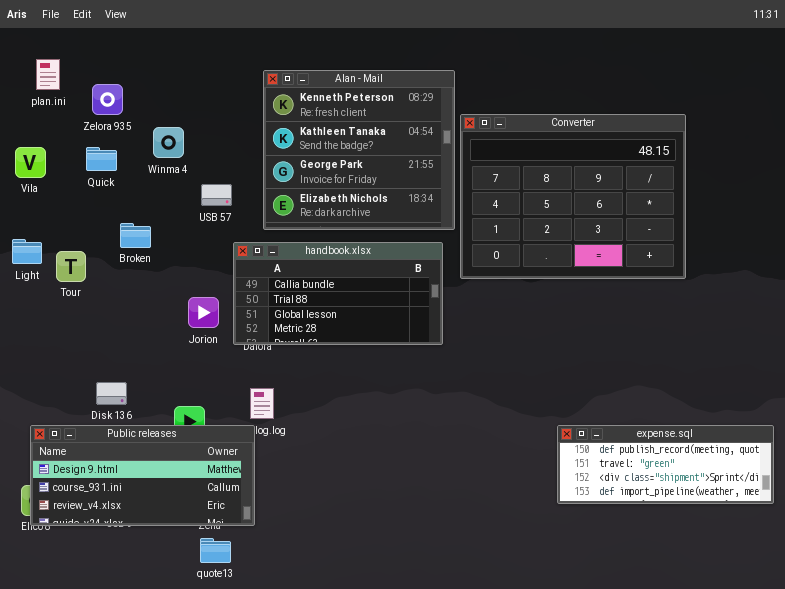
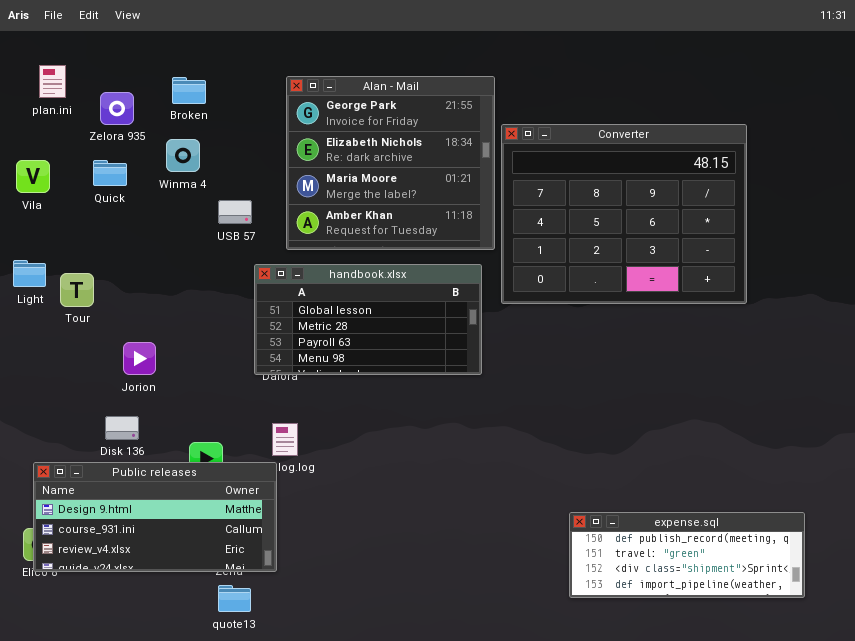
Alan - Mail: [263,70,455,230] -> [286,76,495,250], scrolled down 2 rows
Broken: [120,223,151,248] -> [172,77,206,104], moved
handbook.xlsx: [233,242,443,345] -> [254,264,482,375], scrolled down 2 rows
Jorion: [188,297,219,328] -> [123,342,156,375], moved
expense.sql: [557,425,774,504] -> [569,512,805,598], moved

